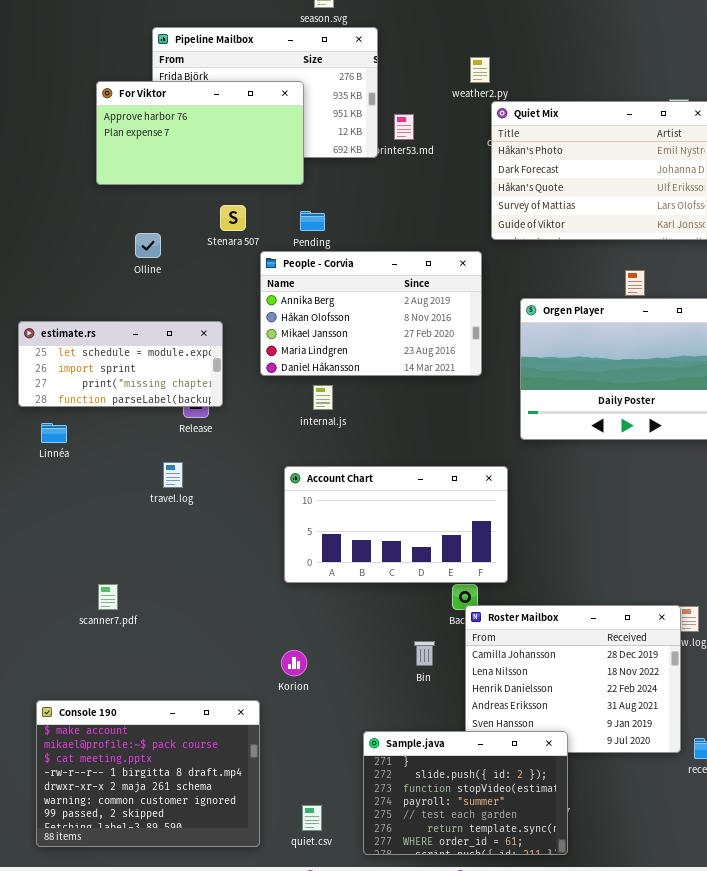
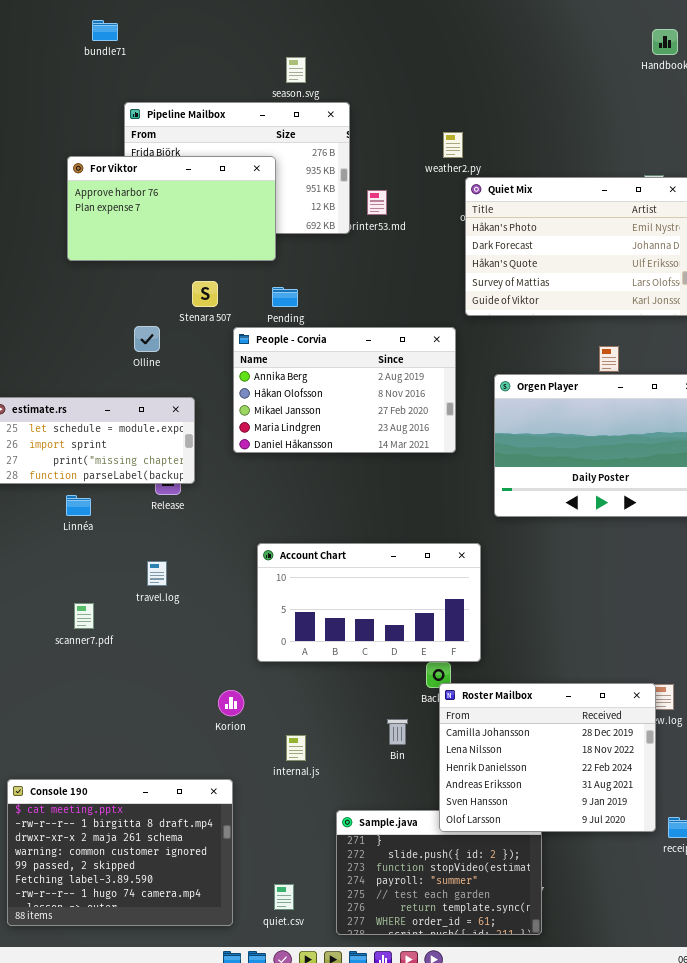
Olline: [135,233,161,258] -> [134,326,160,352], moved
internal.js: [313,385,333,410] -> [286,735,306,761], moved
Linnéa: [41,423,67,443] -> [66,495,91,516], moved
travel.log: [163,462,183,488] -> [147,561,167,586], moved
scanner7.pdf: [98,584,118,610] -> [74,603,94,629], moved
Roster Mailbox: [465,605,681,753] -> [439,683,656,832], raised
Korion: [281,650,307,676] -> [218,690,244,716], moved
Console 190: [36,700,260,847] -> [7,779,233,926], scrolled down 2 rows

